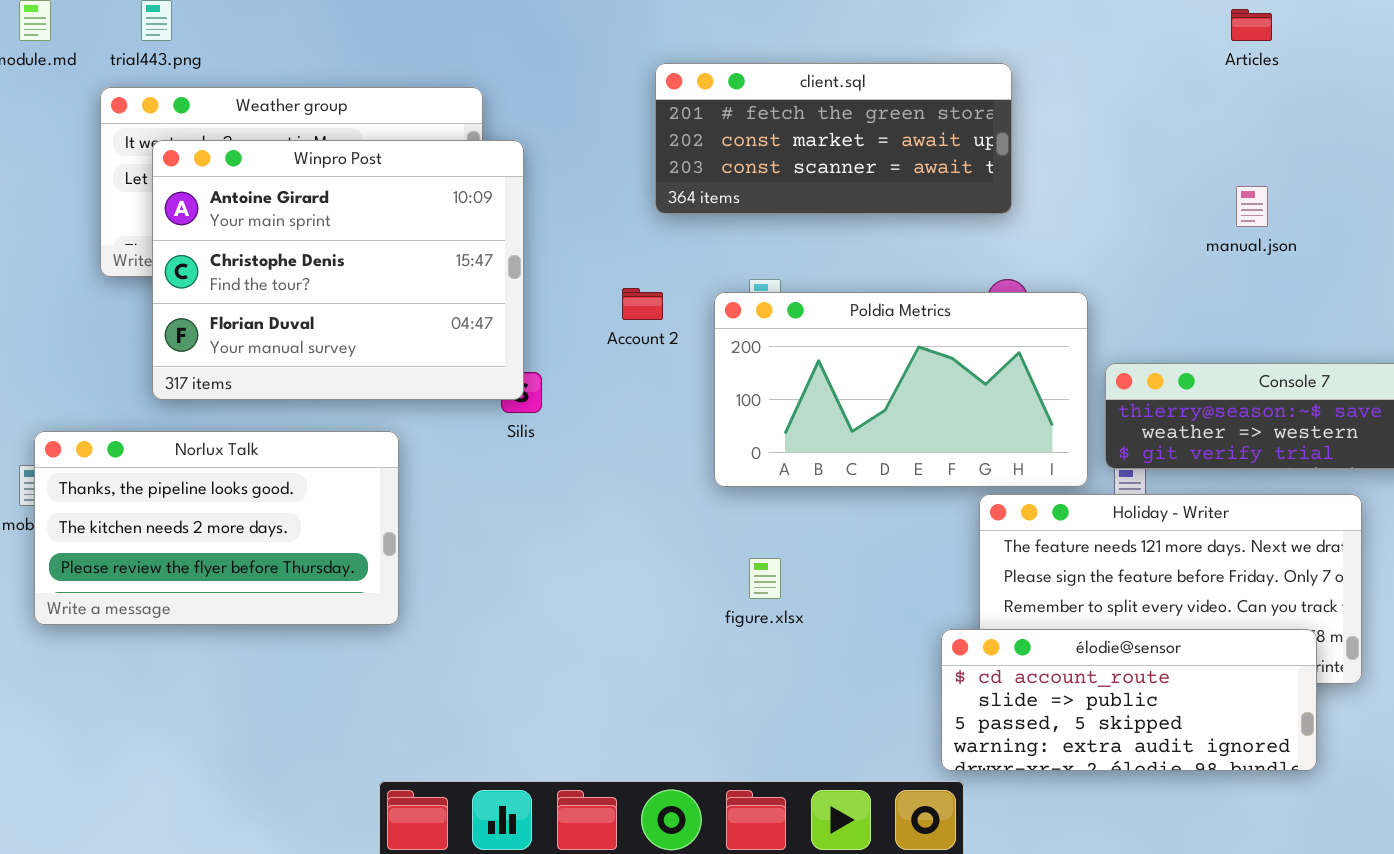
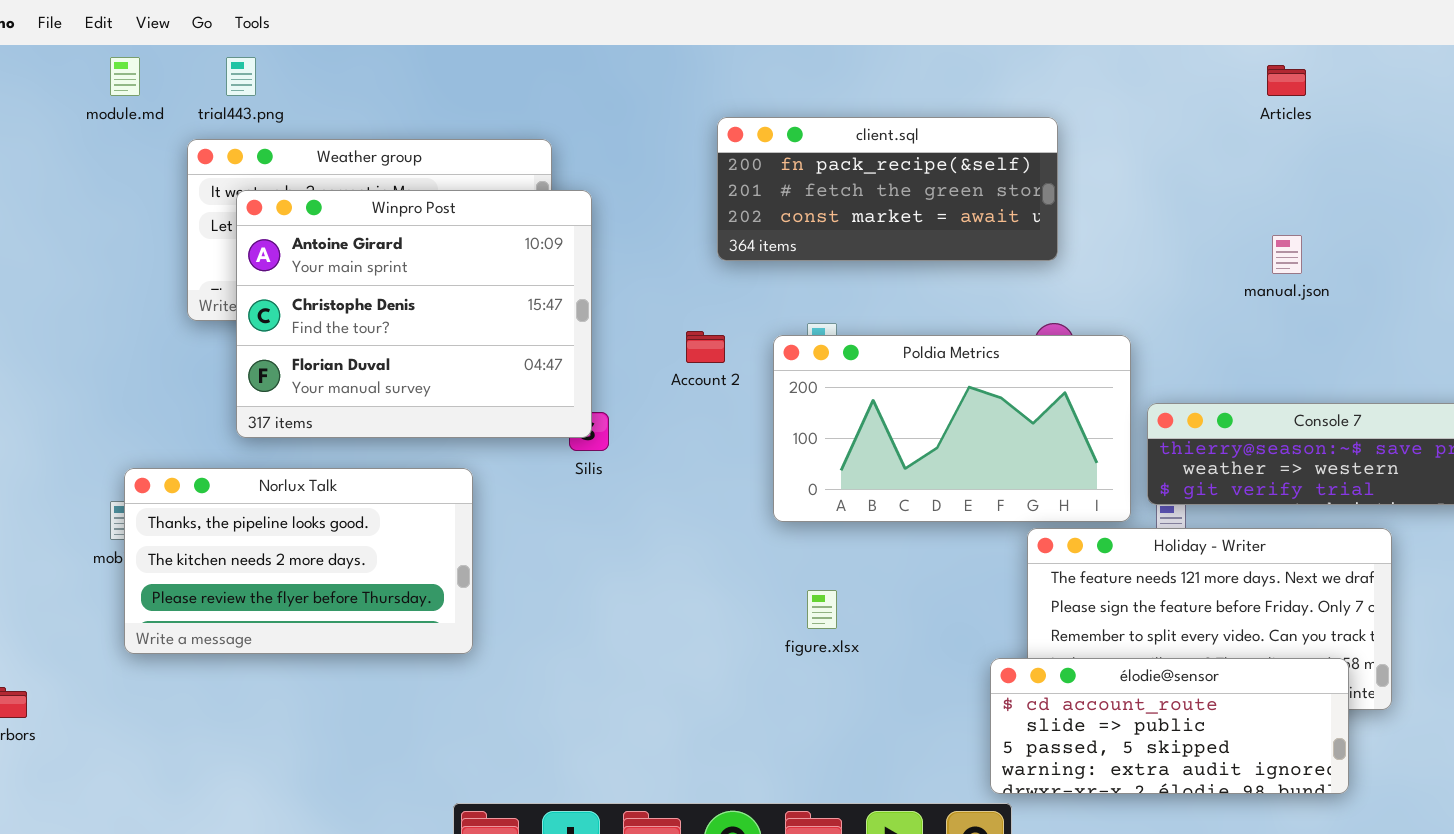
client.sql: [655,63,1012,214] -> [717,117,1058,261], scrolled up 1 row

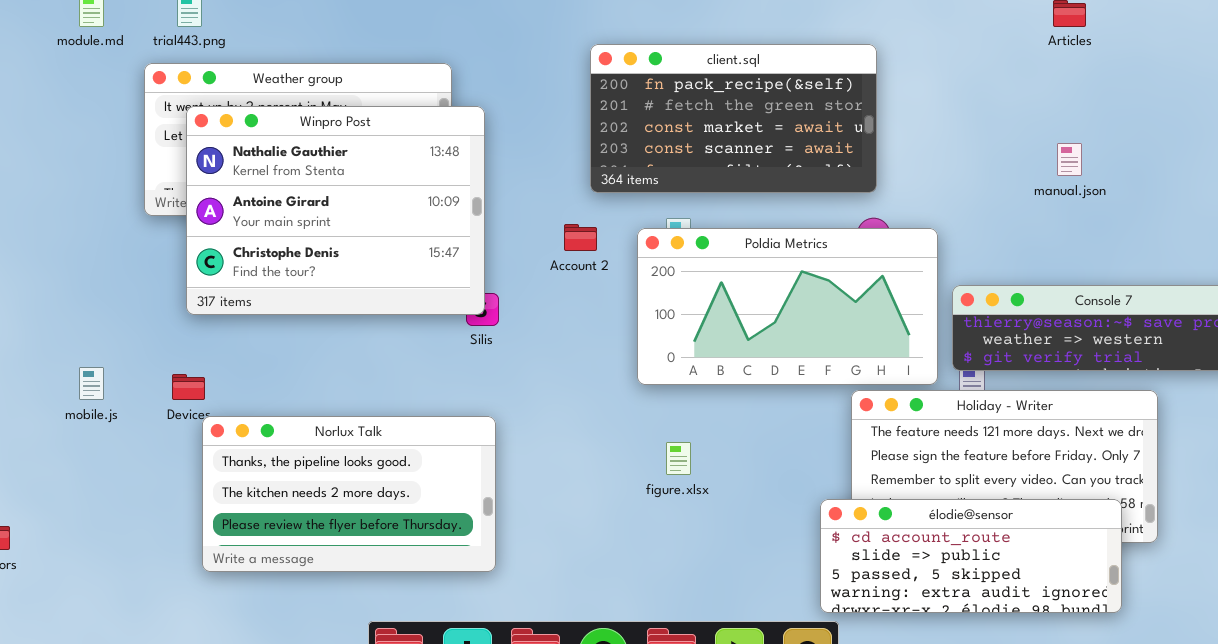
client.sql: [717,117,1058,261] -> [590,44,877,193], resized
Winpro Post: [236,190,592,438] -> [186,106,485,315], scrolled up 1 row
Norlux Talk: [124,468,473,654] -> [202,416,496,572], moved

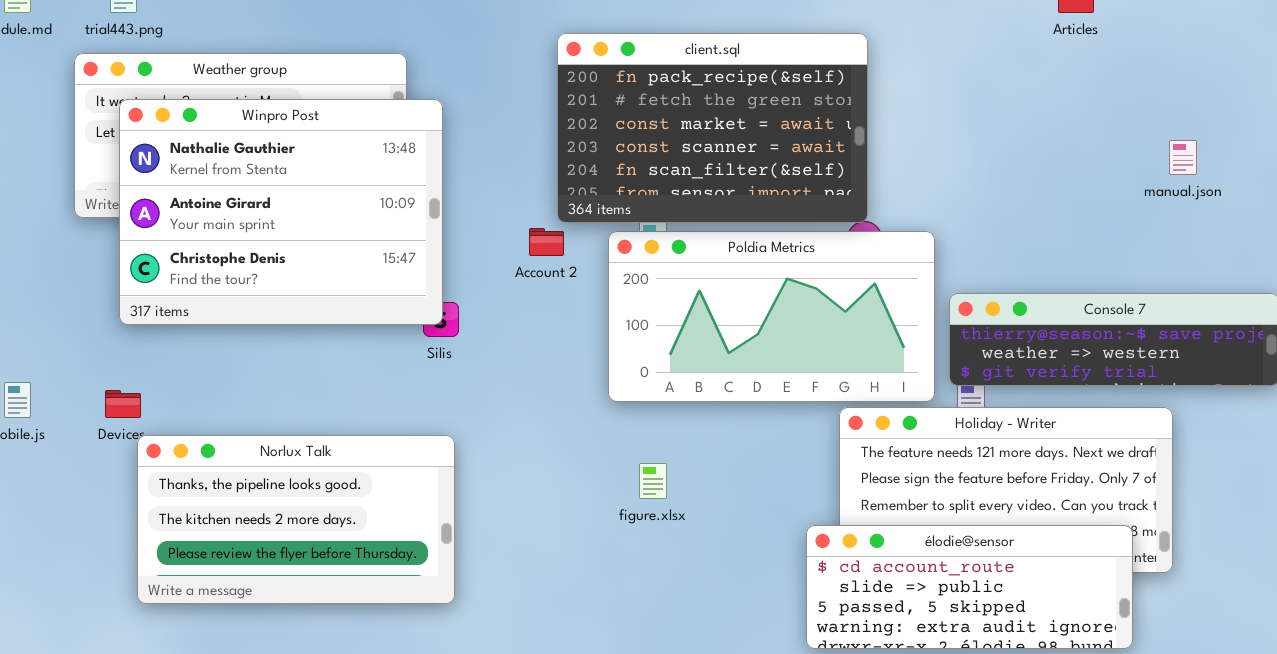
client.sql: [590,44,877,193] -> [557,33,868,223], resized
manual.json: [1057,143,1082,176] -> [1169,140,1197,175], moved

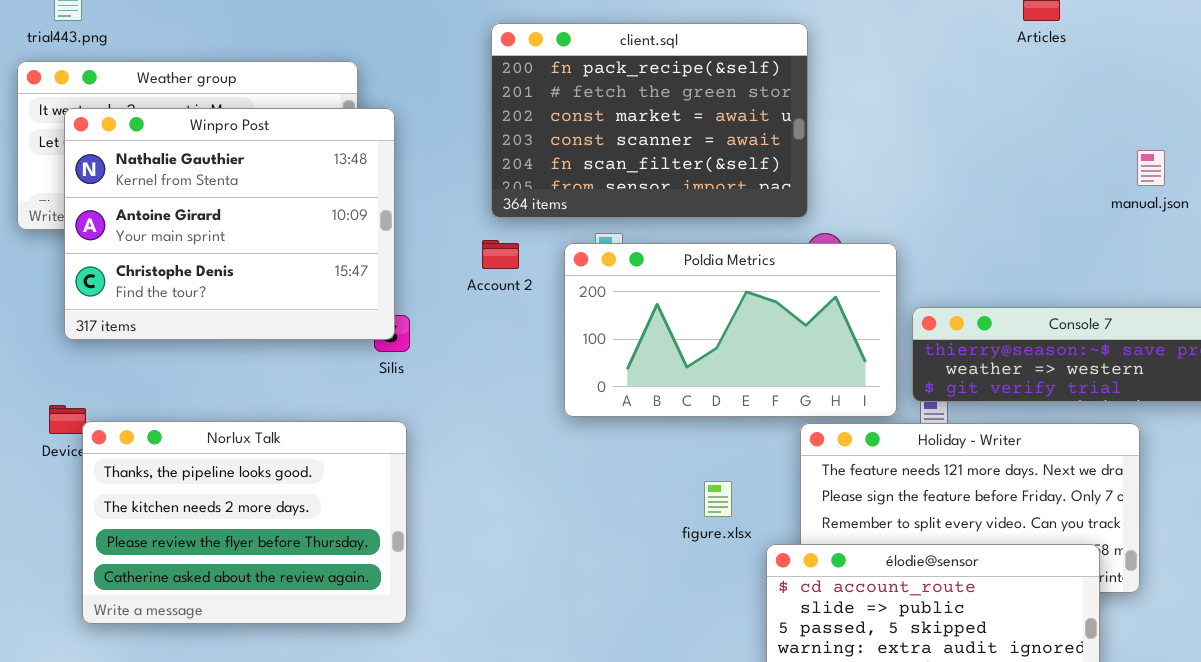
client.sql: [557,33,868,223] -> [491,23,808,218], moved
Norlux Talk: [137,435,455,604] -> [82,421,407,624], resized
figure.xlsx: [639,463,667,499] -> [704,481,732,517], moved

